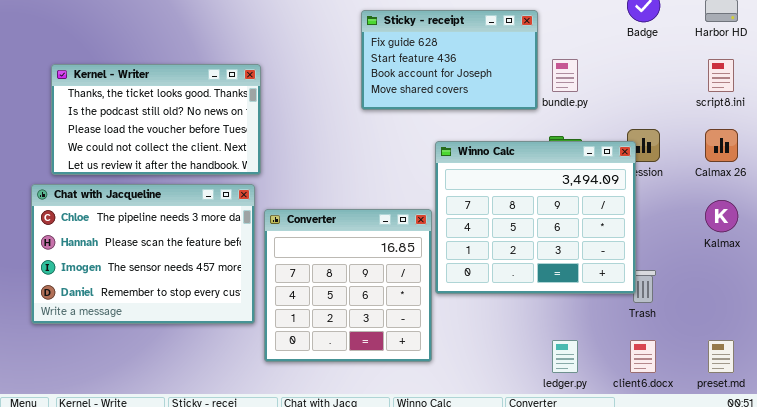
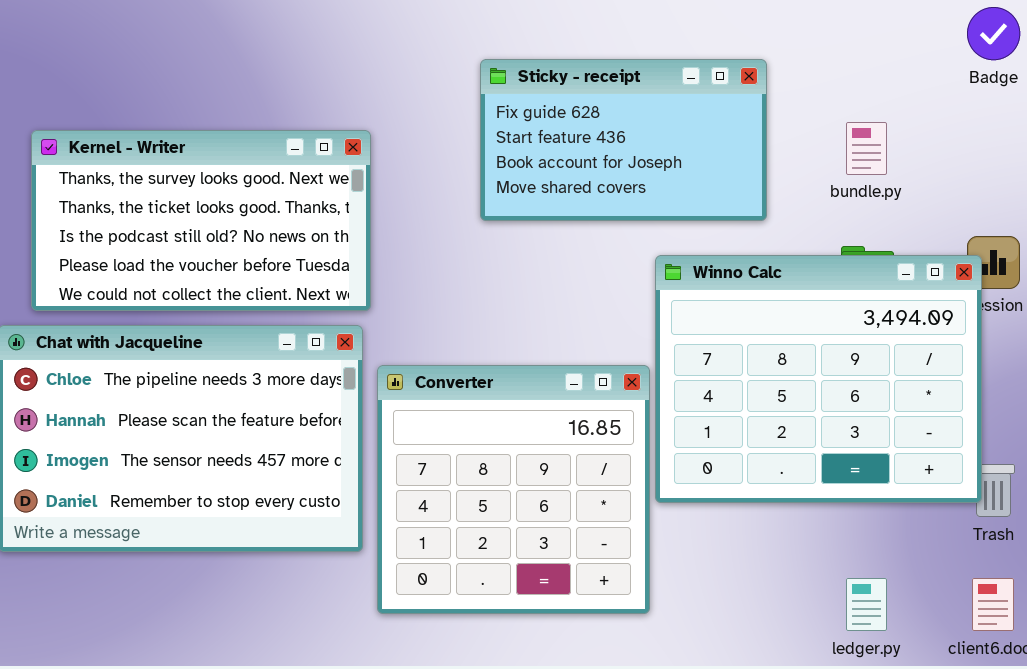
Sticky - receipt: [361,10,538,110] -> [480,59,767,221], moved
Kernel - Writer: [51,64,261,175] -> [31,130,371,311], scrolled up 1 row

